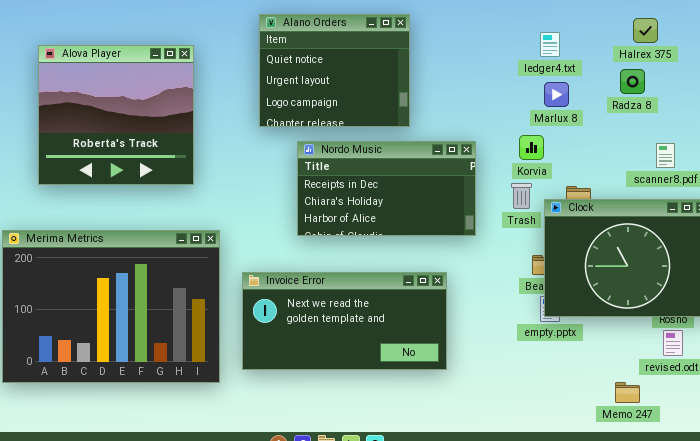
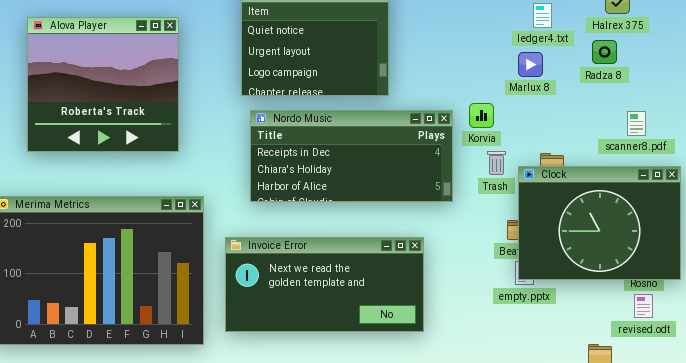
ledger4.txt: [540,32,560,57] -> [533,3,552,28], moved
Korvia: [519,135,544,160] -> [469,103,494,128], moved
Nordo Music: [297,141,476,236] -> [250,110,453,202], resized

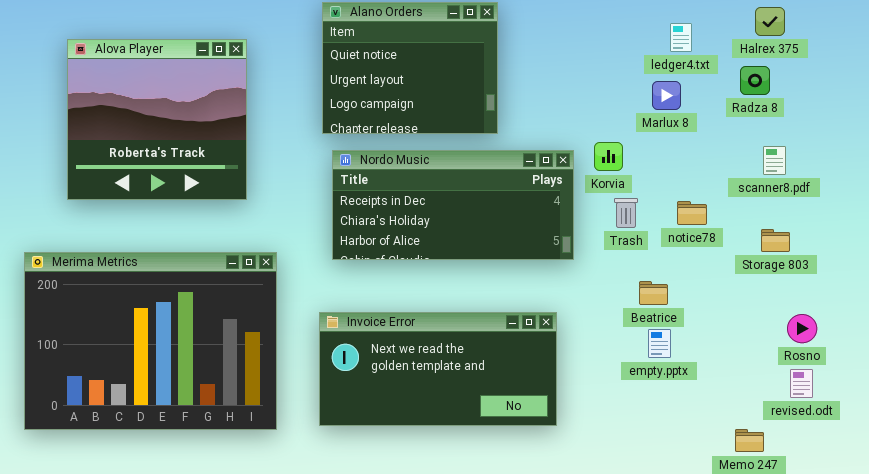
scanner8.pdf: [627,111,646,136] -> [763,146,786,175], moved
Clock: [518,166,681,280] -> none, closed
Invoice Error: [225,237,424,332] -> [319,312,557,426], moved

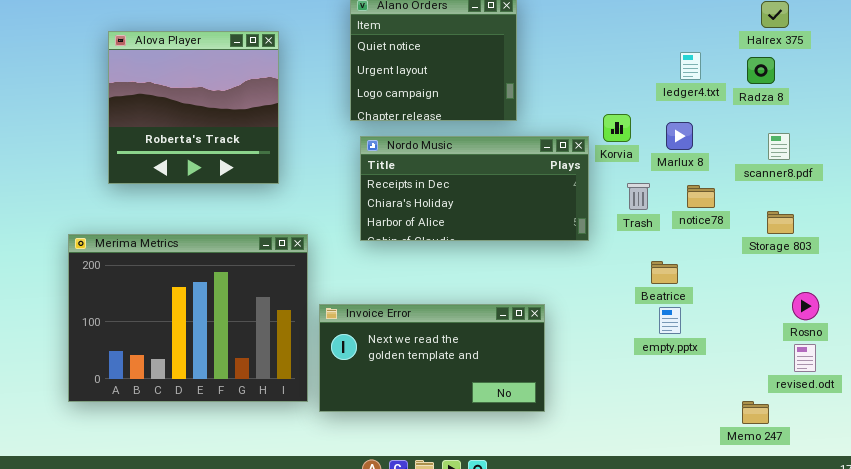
ledger4.txt: [670,23,692,52] -> [680,52,701,80], moved
Marlux 8: [652,81,681,110] -> [666,122,693,150], moved
Korvia: [594,142,623,171] -> [603,114,631,142], moved
Invoice Error: [319,312,557,426] -> [319,304,545,412], moved

